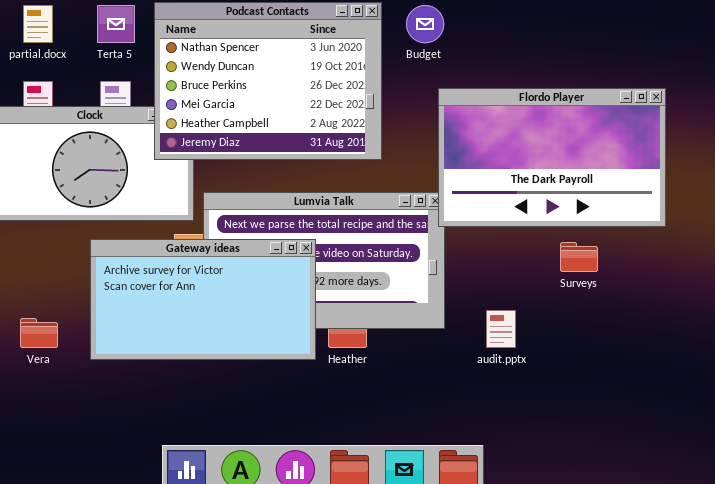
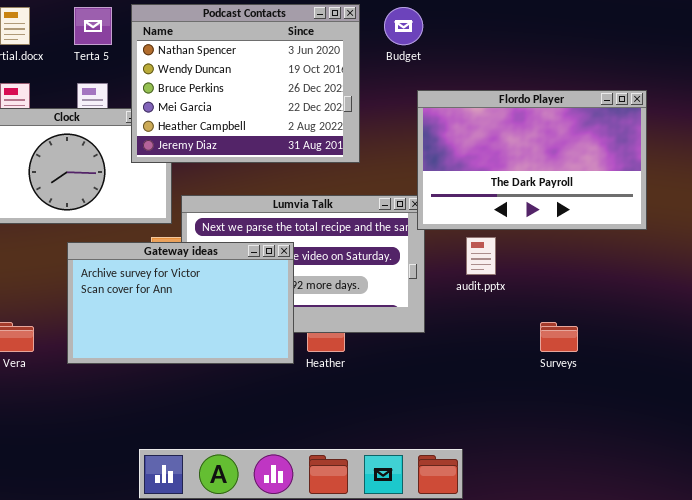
Surveys: [560,242,598,272] -> [540,322,578,352], moved
audit.pptx: [486,310,516,348] -> [466,237,496,275], moved

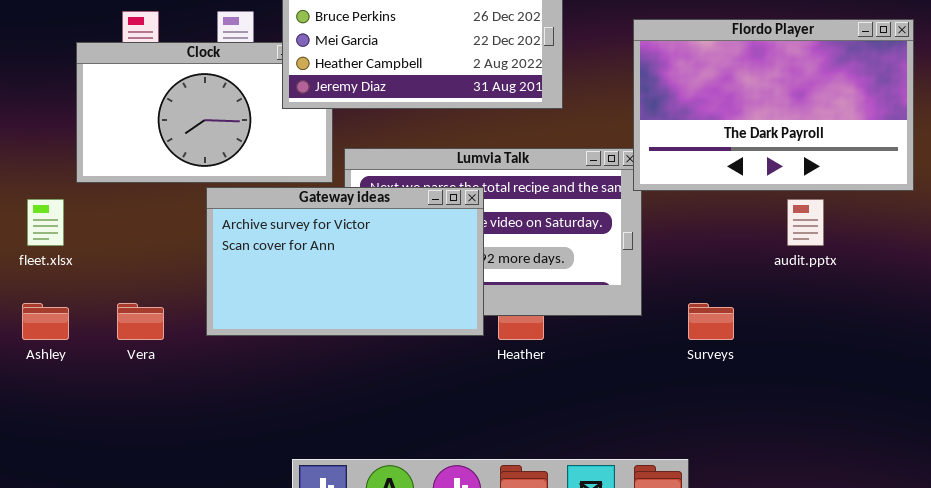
audit.pptx: [466,237,496,275] -> [787,199,824,246], moved
Gateway ideas: [67,242,294,364] -> [206,187,484,336], moved
Surveys: [540,322,578,352] -> [688,303,734,340], moved

